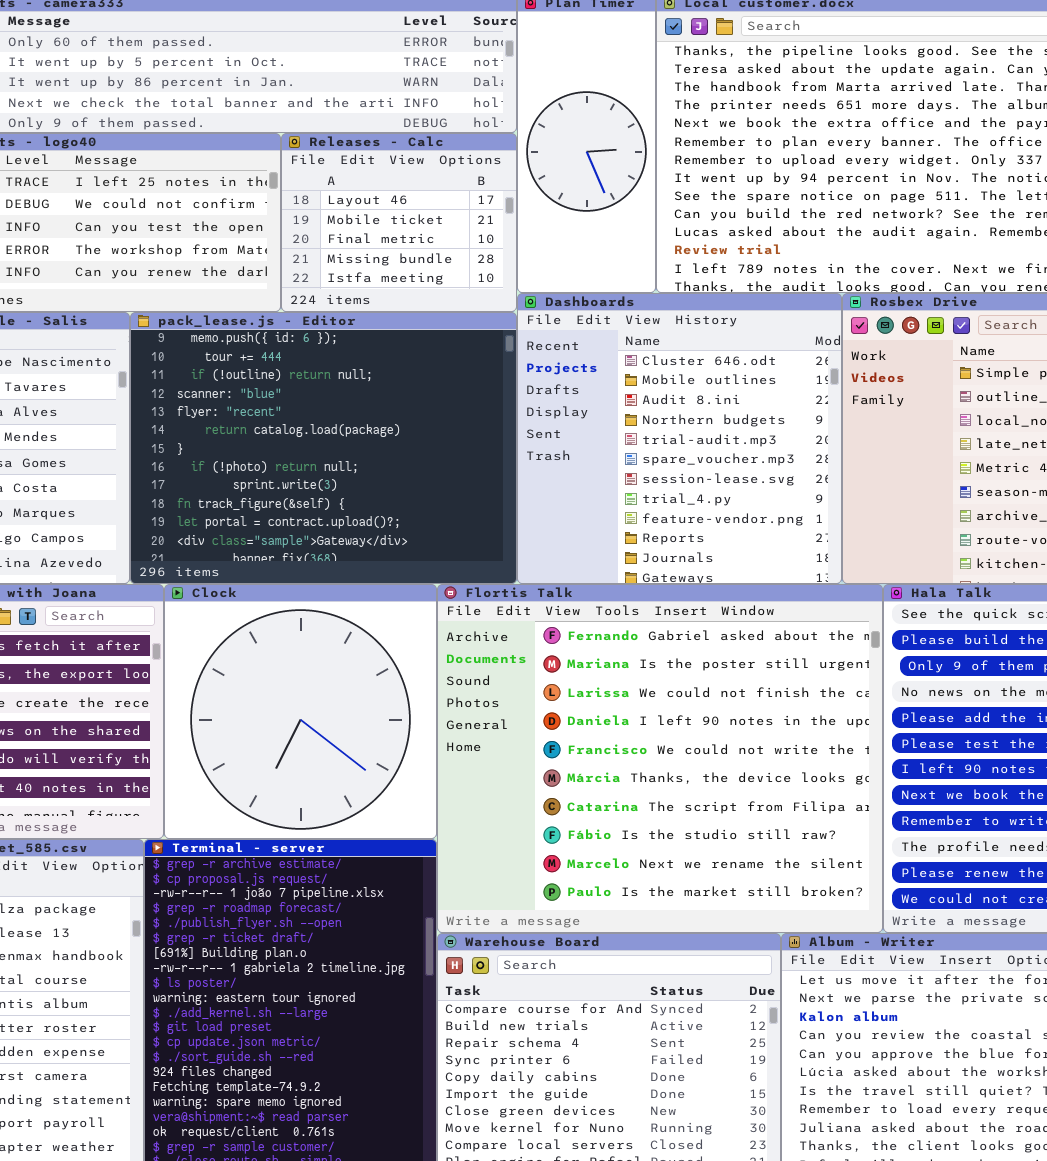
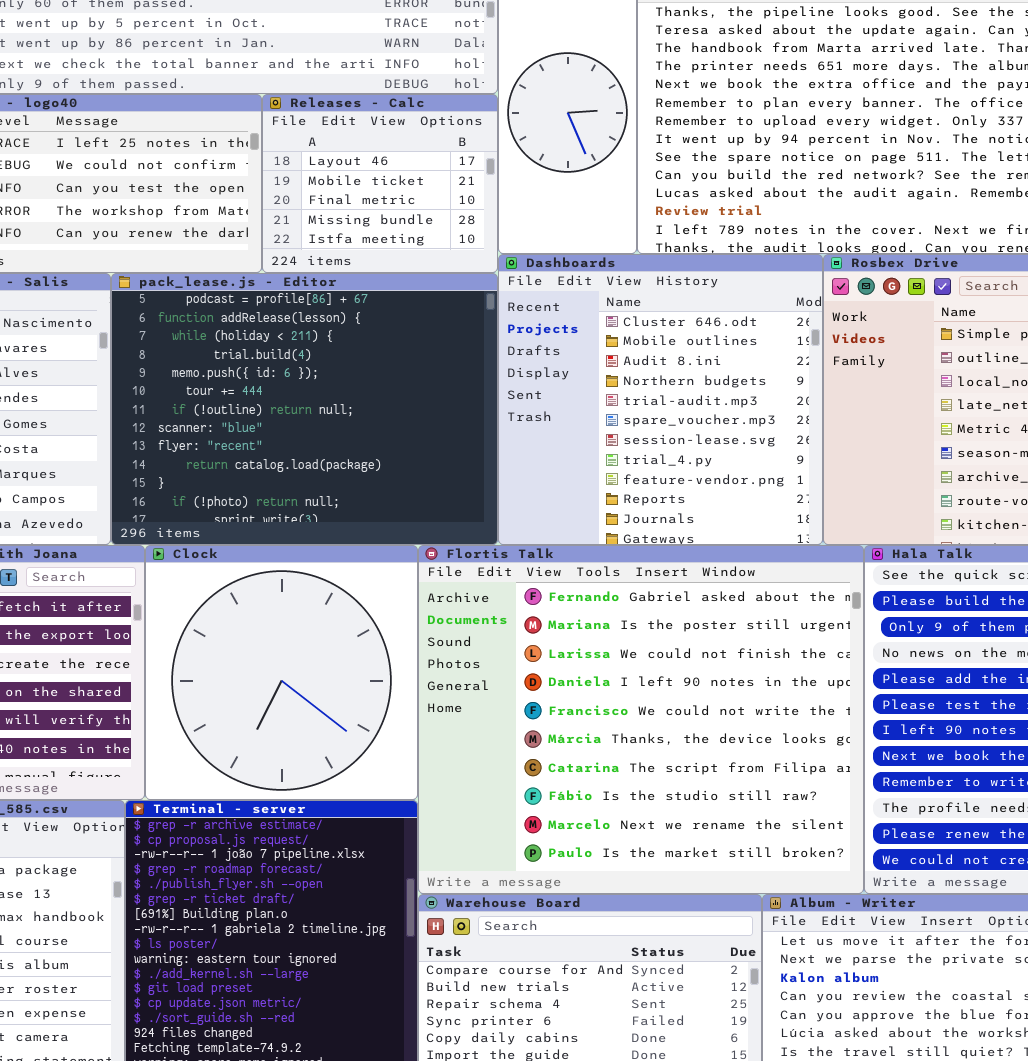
pack_lease.js - Editor: [130,312,517,584] -> [111,273,498,545], scrolled up 4 rows

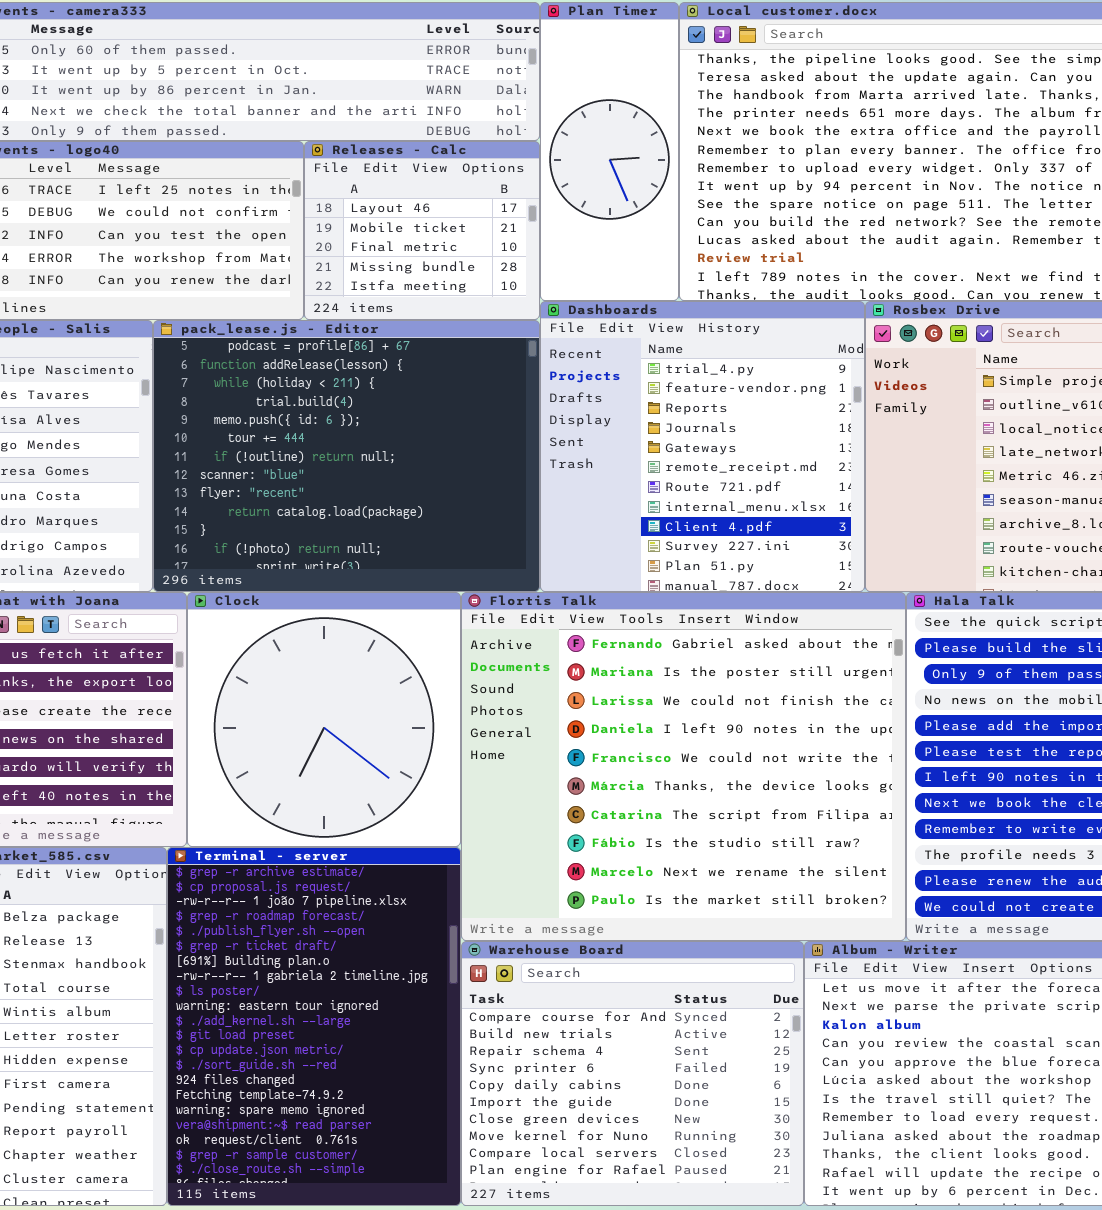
Dashboards: [498,254,823,545] -> [540,301,865,592], scrolled down 7 rows

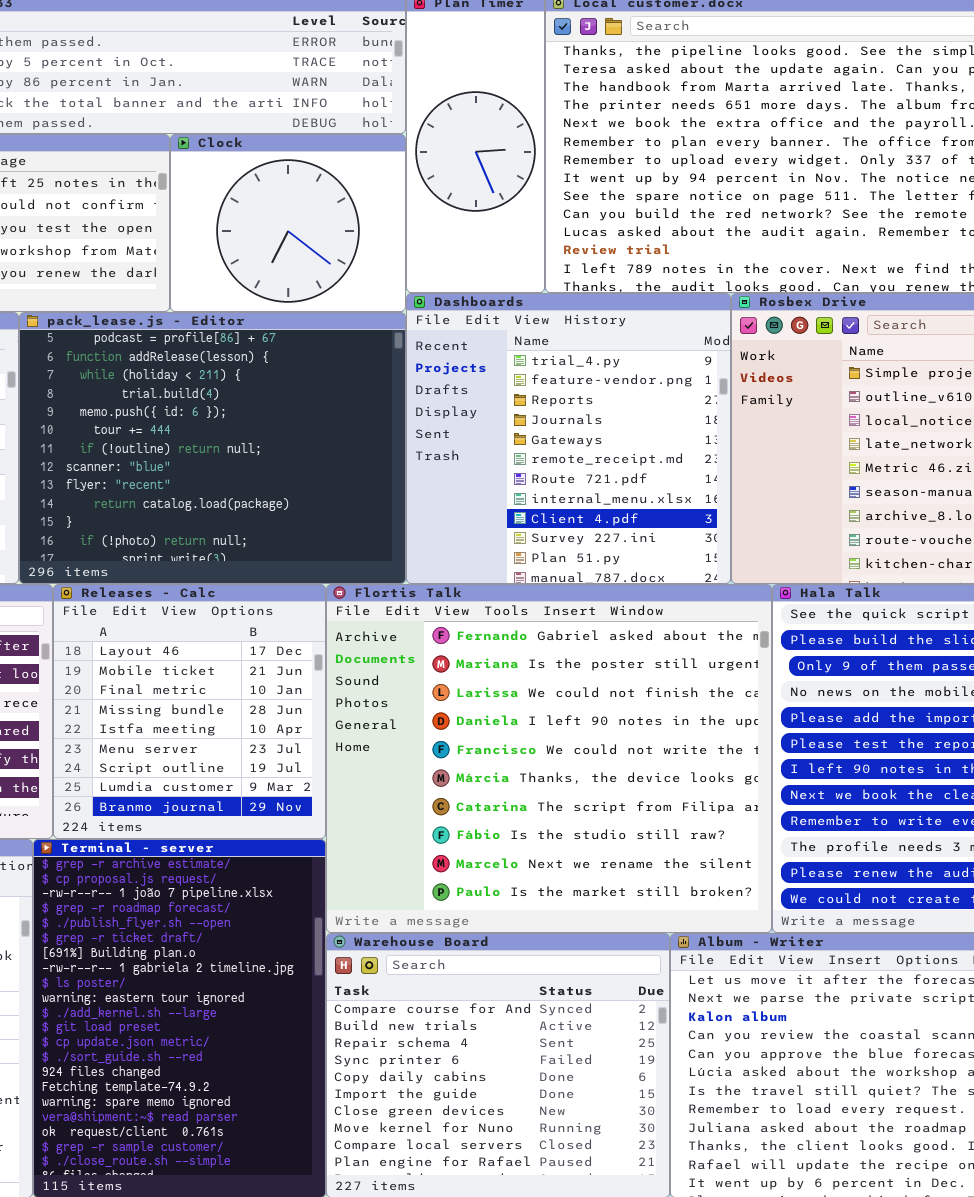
Releases - Calc: [304,141,540,320] -> [53,584,326,839], moved, resized
Clock: [187,592,461,847] -> [170,134,406,312], moved, resized

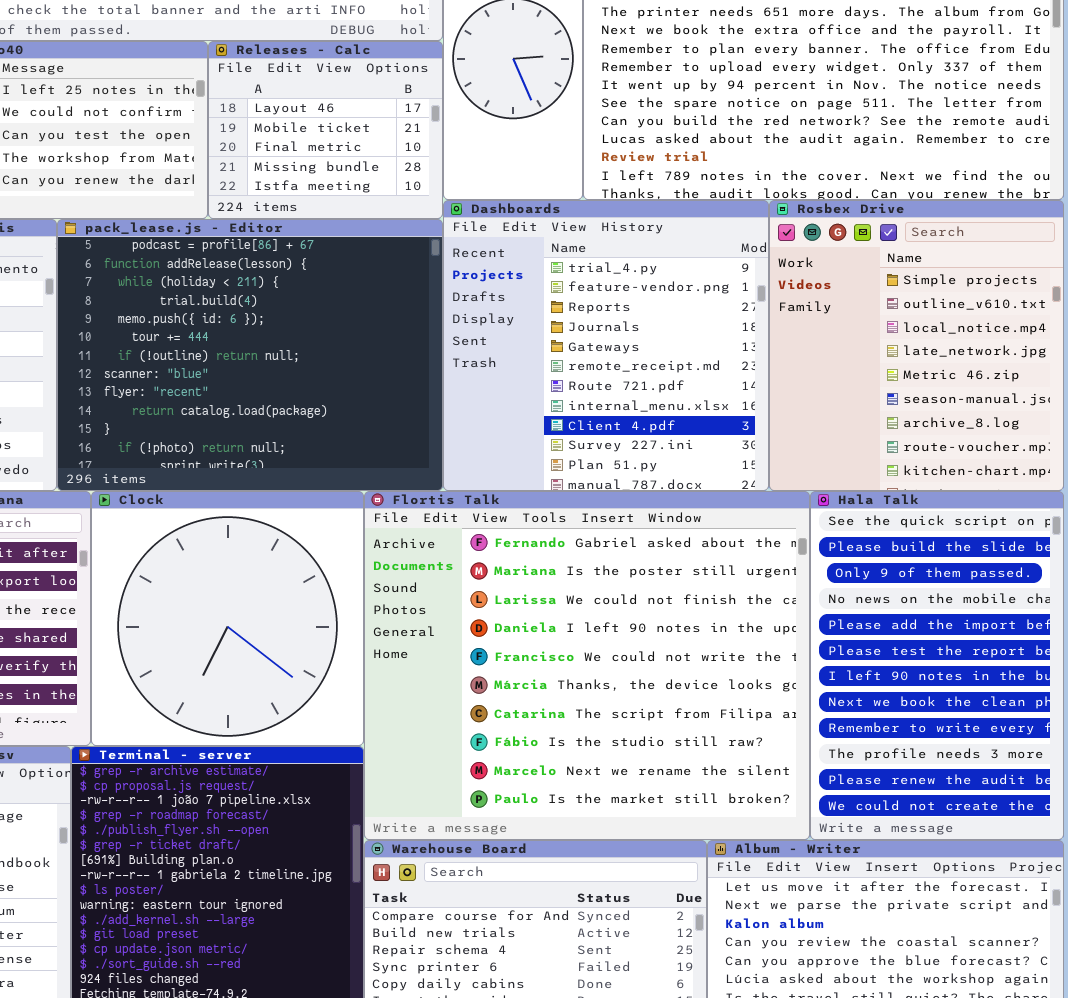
Clock: [170,134,406,312] -> [91,491,364,746], moved, resized
Releases - Calc: [53,584,326,839] -> [208,41,443,219], moved, resized

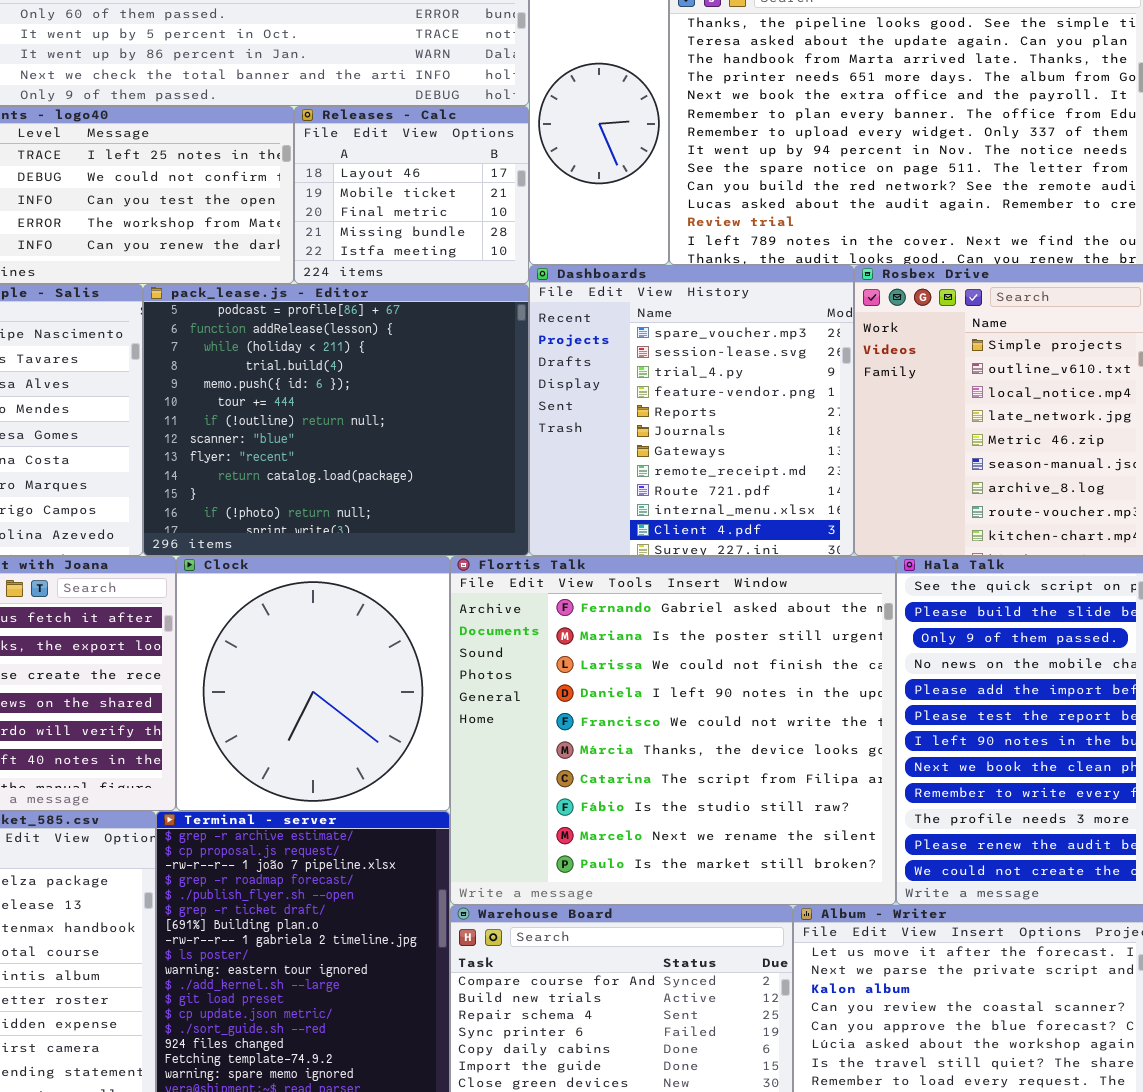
Dashboards: [443,200,769,491] -> [529,265,854,556], scrolled up 2 rows

